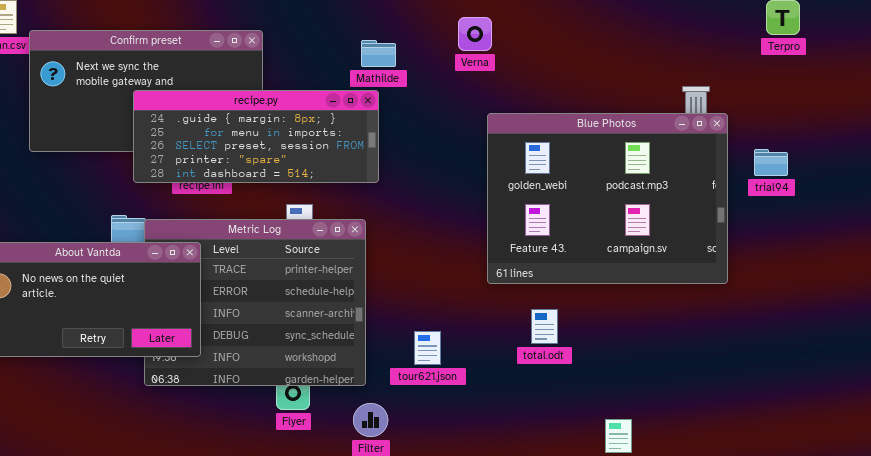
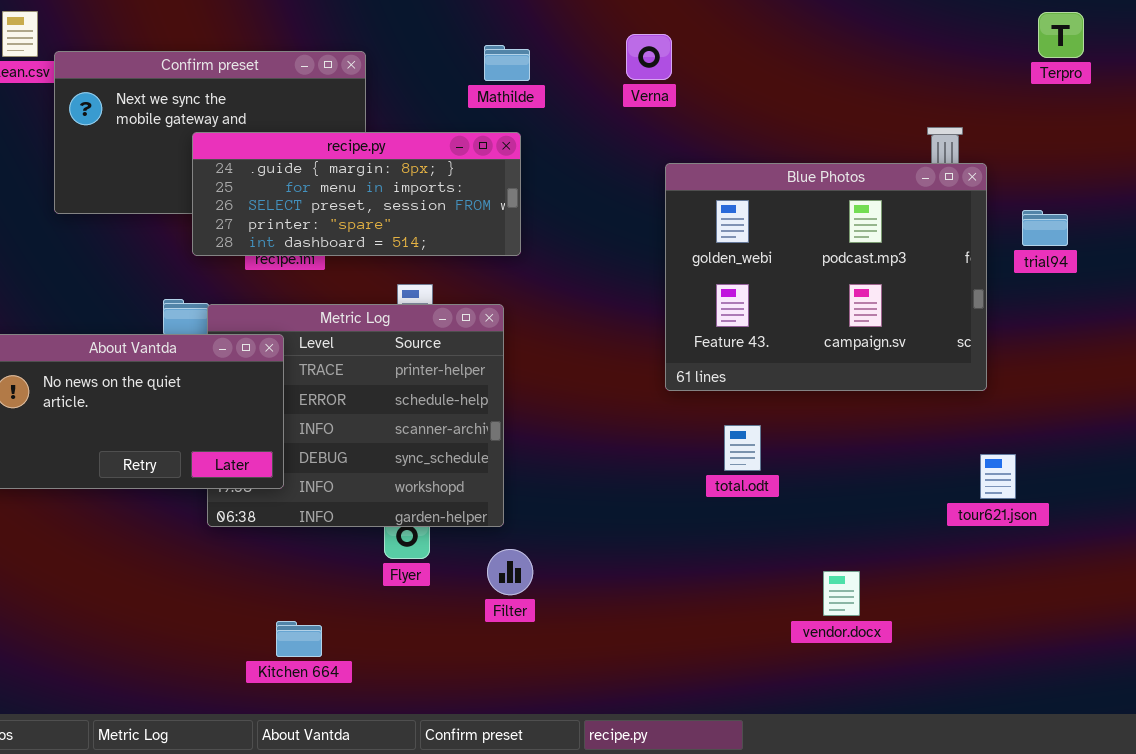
Mathilde: [361,40,396,67] -> [484,45,530,81], moved
tour621.json: [414,331,441,365] -> [980,454,1016,499], moved

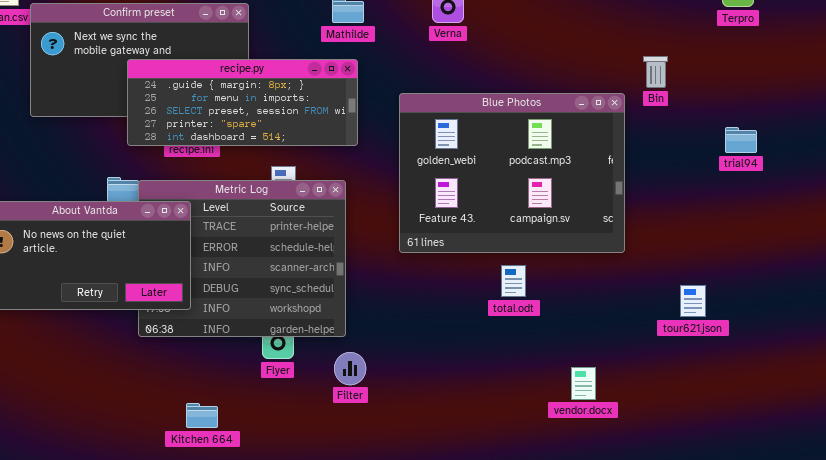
Blue Photos: [665,163,987,391] -> [399,93,625,253], moved
trial94: [1022,210,1068,246] -> [725,127,757,153], moved

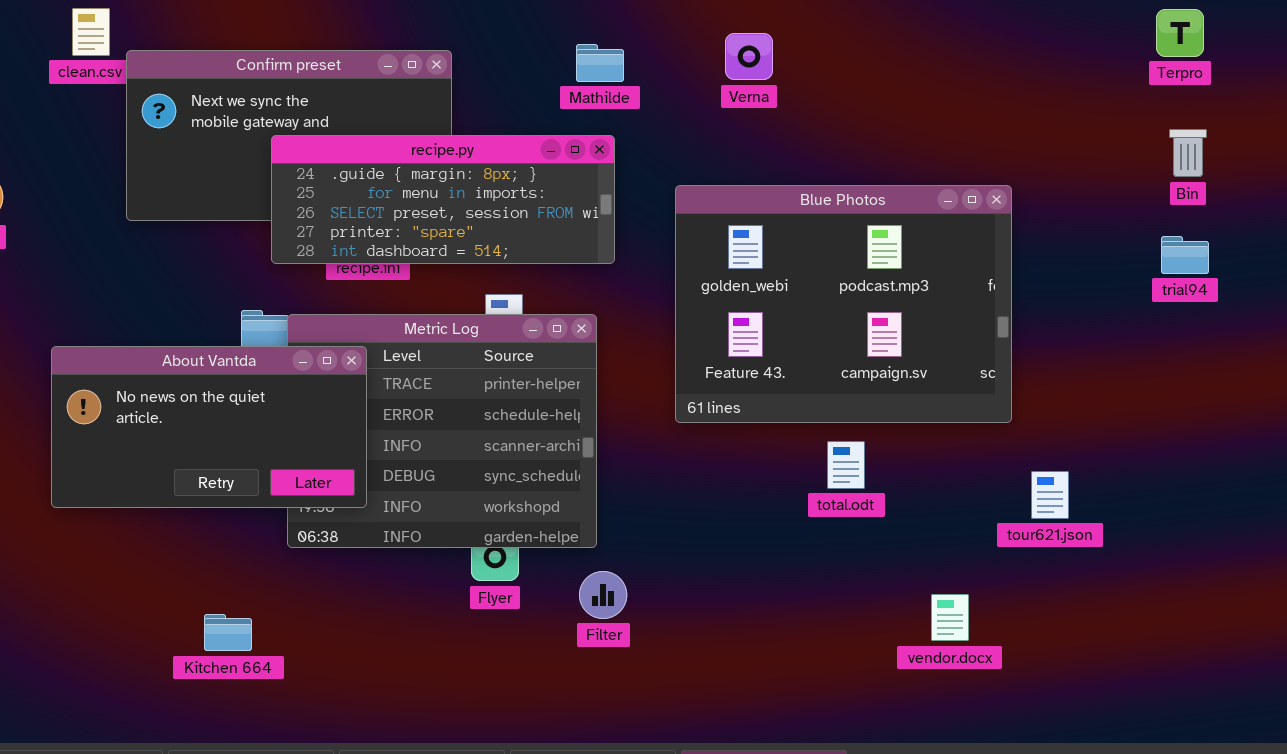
Bin: [643,56,668,88] -> [1169,129,1207,177], moved
tour621.json: [680,285,706,317] -> [1031,471,1069,519], moved
Kitchen 664: [186,403,218,428] -> [204,614,252,651], moved

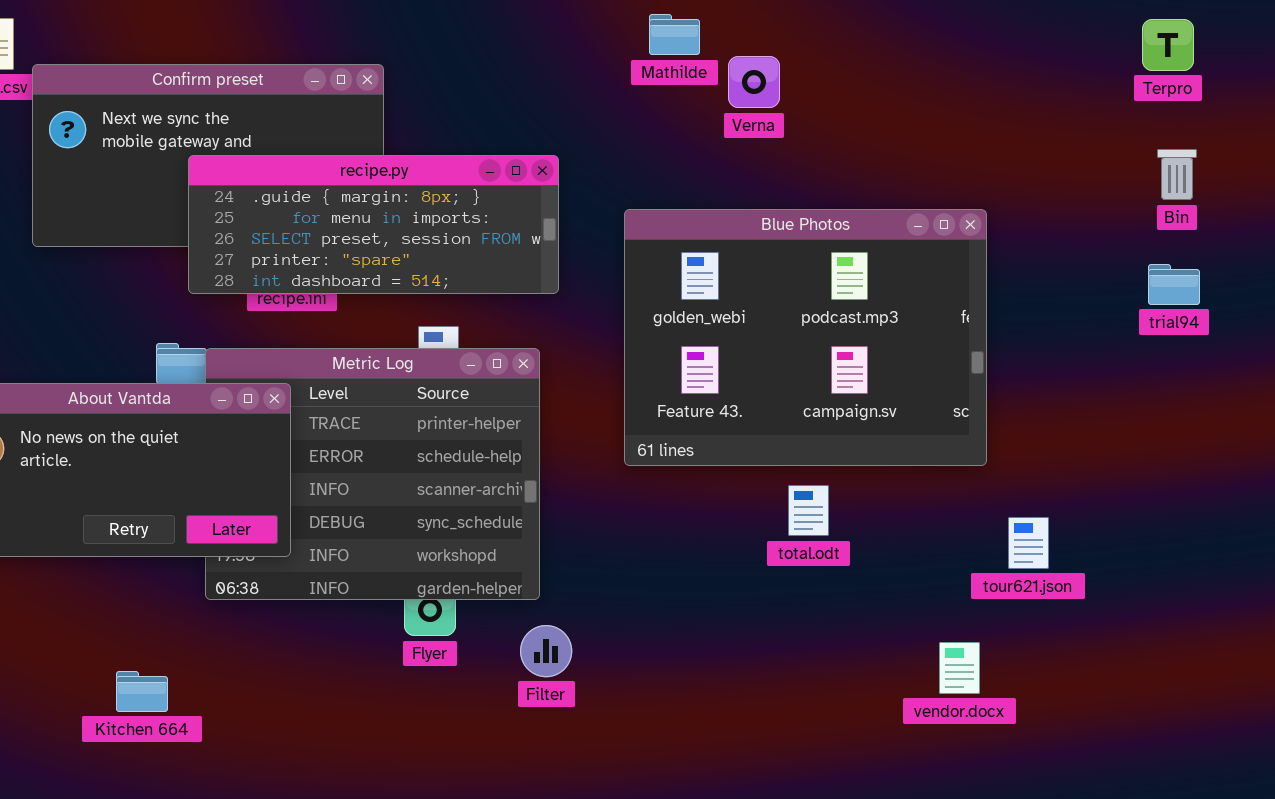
Verna: [725,33,773,80] -> [728,56,780,108], moved
Mathilde: [576,44,624,82] -> [649,14,700,55], moved
vendor.docx: [931,594,969,641] -> [939,642,980,694], moved

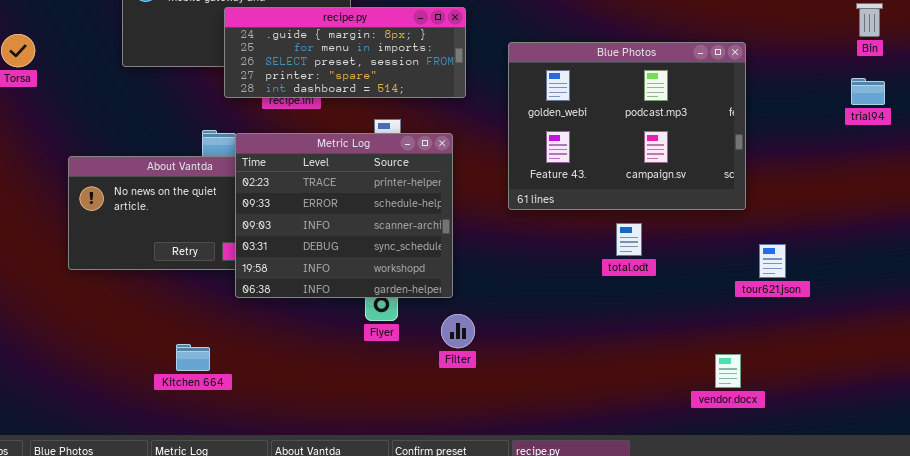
Metric Log: [205,348,540,600] -> [235,133,453,298], raised
vendor.docx: [939,642,980,694] -> [715,354,741,388], moved

